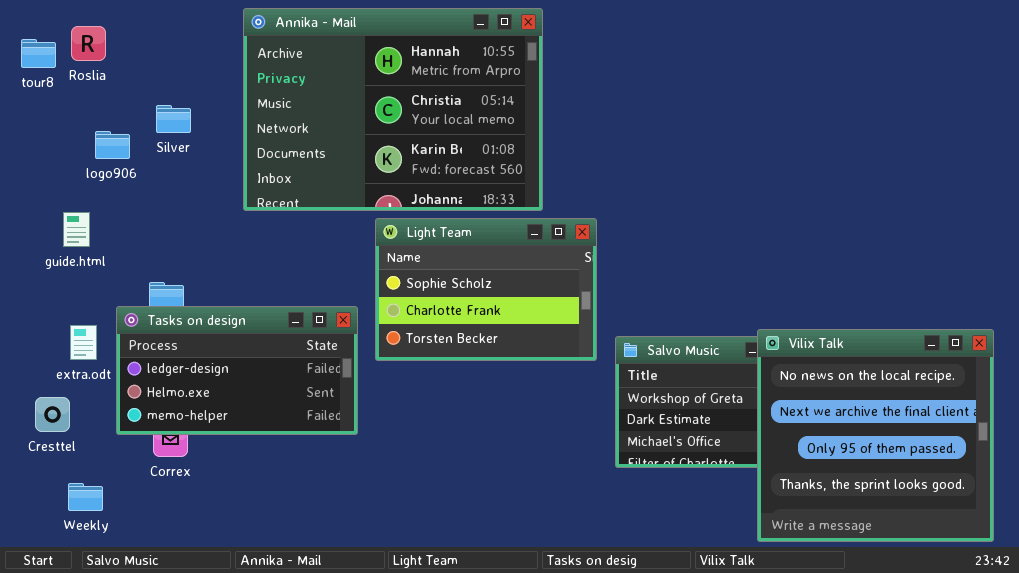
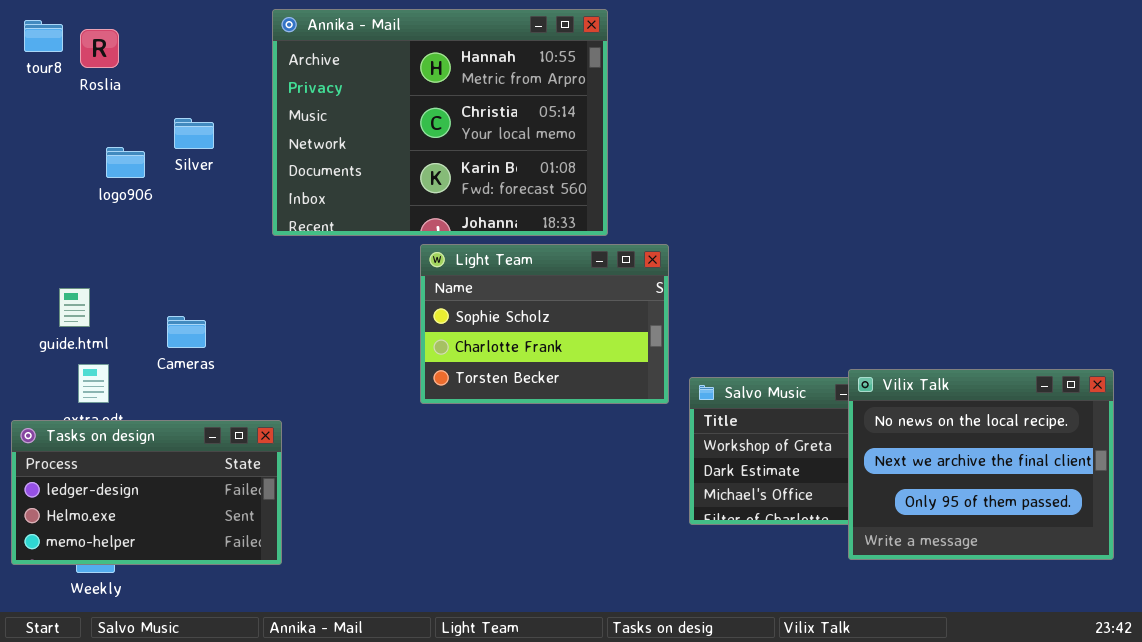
tour8: [21,39,56,68] -> [24,20,63,52], moved
guide.html: [63,212,90,247] -> [59,288,90,327], moved
Tasks on design: [116,306,358,435] -> [11,420,282,565], moved
Vilix Talk: [757,329,994,542] -> [848,369,1114,560], resized

